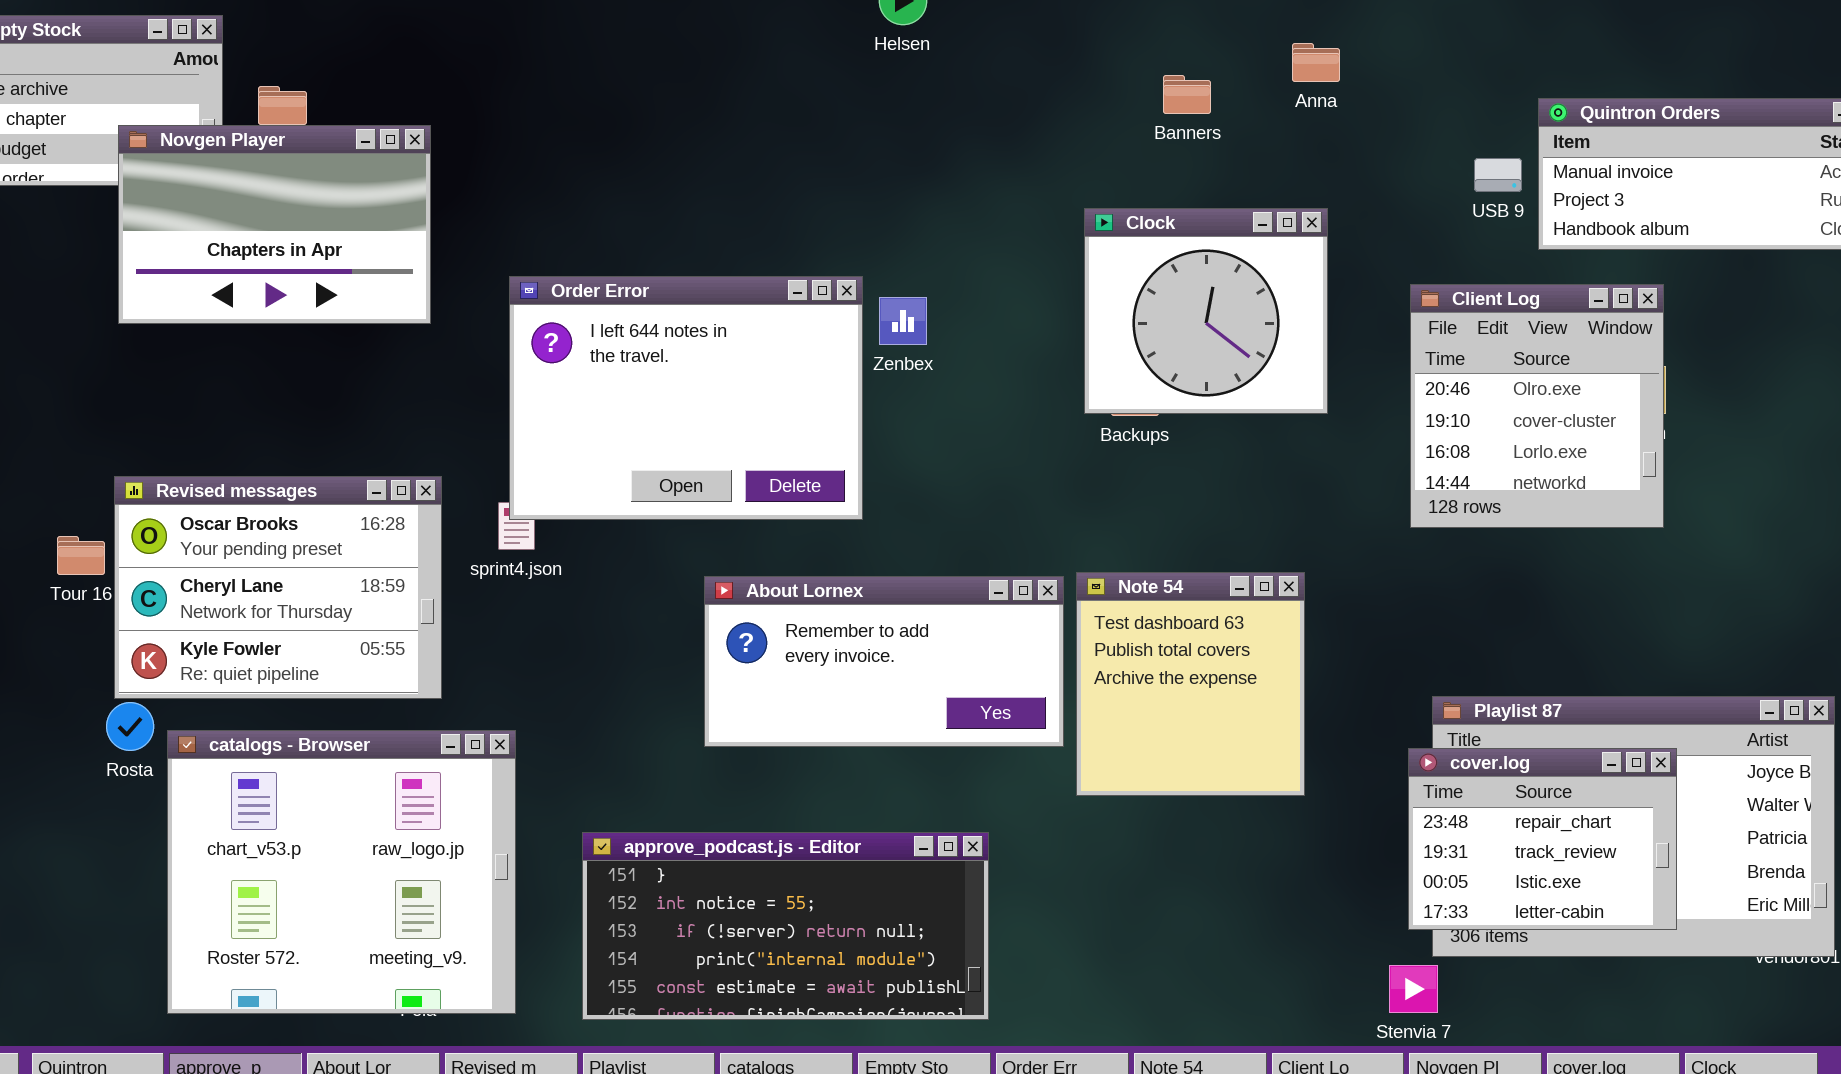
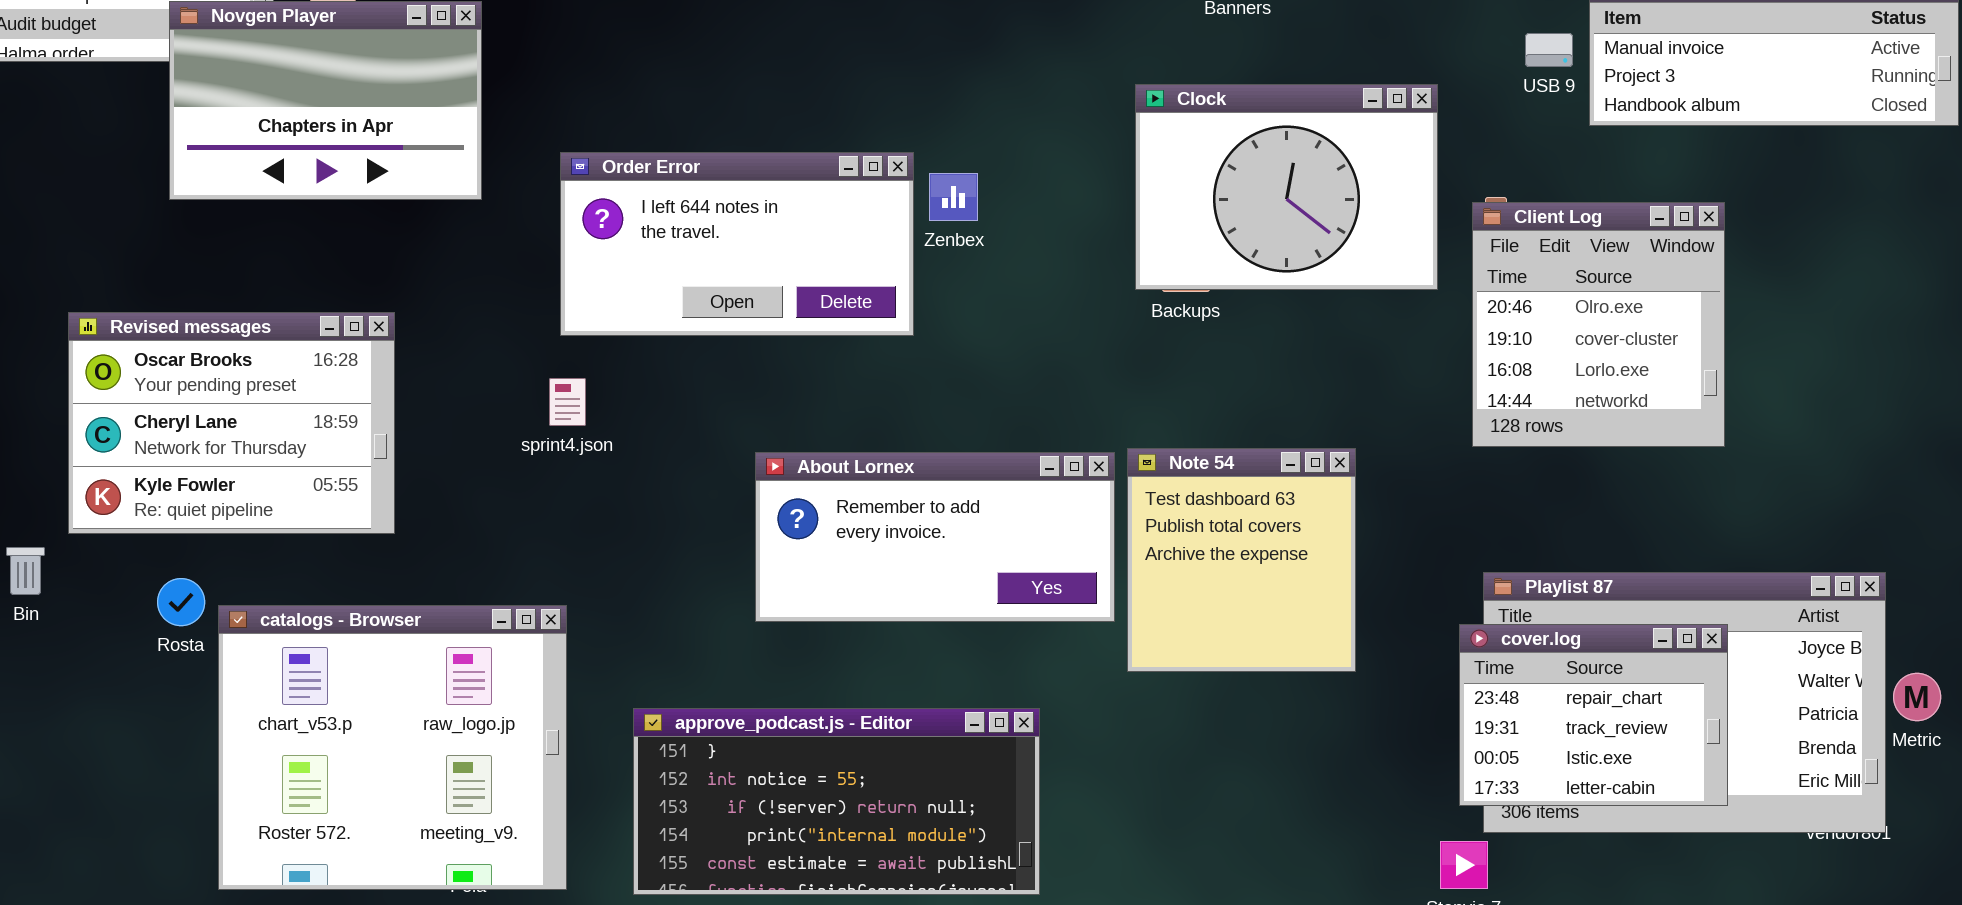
Clock: [1084,208,1328,414] -> [1135,84,1438,290], resized
Order Error: [509,276,863,520] -> [560,152,914,336], resized
Client Log: [1410,284,1664,528] -> [1472,202,1725,447], moved
Revised messages: [114,476,442,699] -> [68,312,395,534], moved

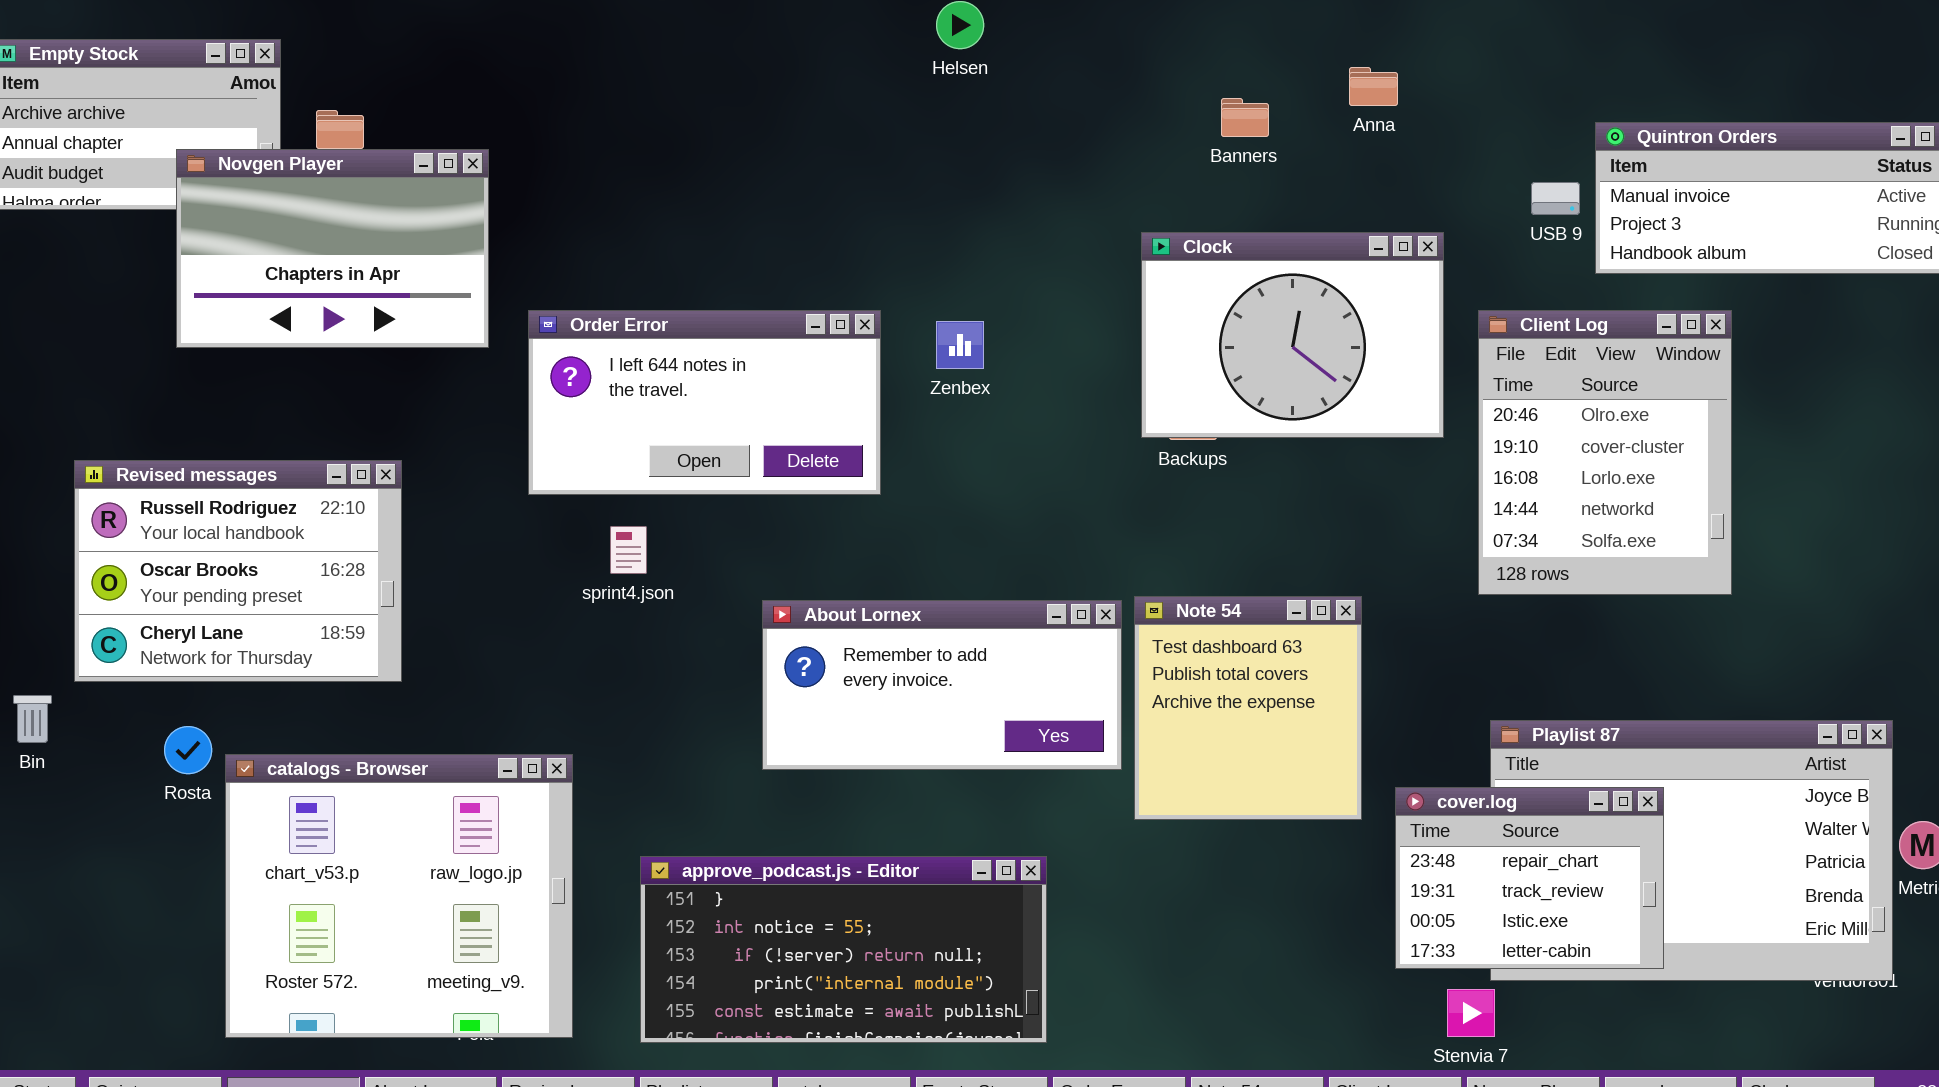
Order Error: [560,152,914,336] -> [528,310,881,495], moved
Client Log: [1472,202,1725,447] -> [1478,310,1732,595], resized
Revised messages: [68,312,395,534] -> [74,460,402,682], scrolled up 1 row
sprint4.json: [549,378,586,426] -> [610,526,647,574], moved
cover.log: [1459,624,1728,806] -> [1395,787,1664,969], moved

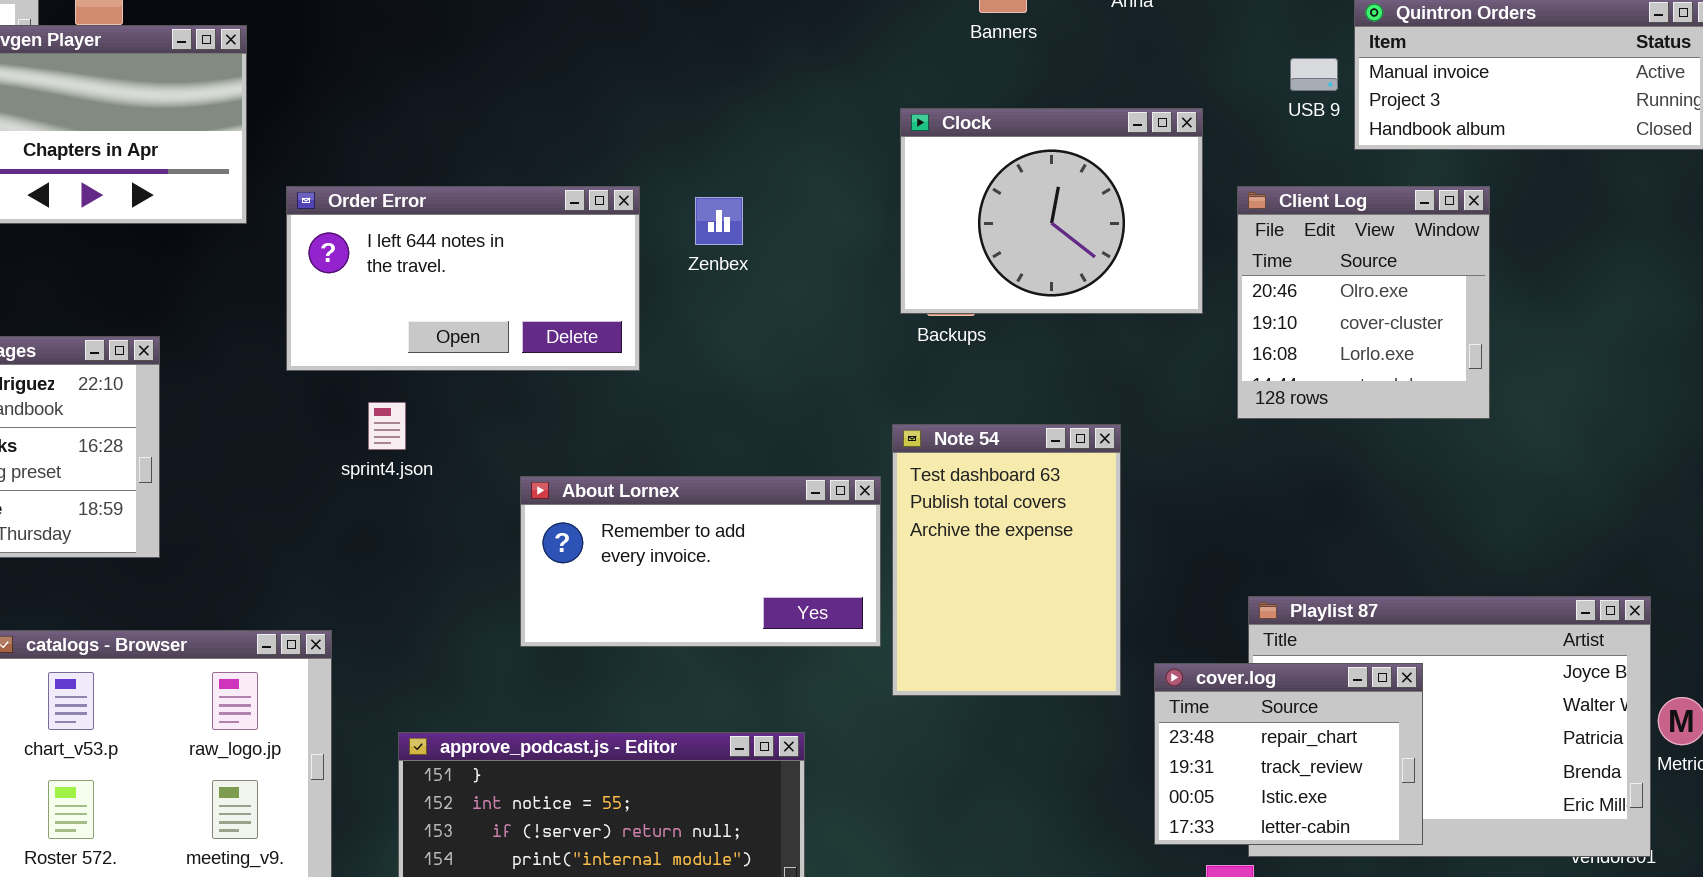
Client Log: [1478,310,1732,595] -> [1237,186,1490,419], resized
Note 54: [1134,596,1362,820] -> [892,424,1121,696], resized

